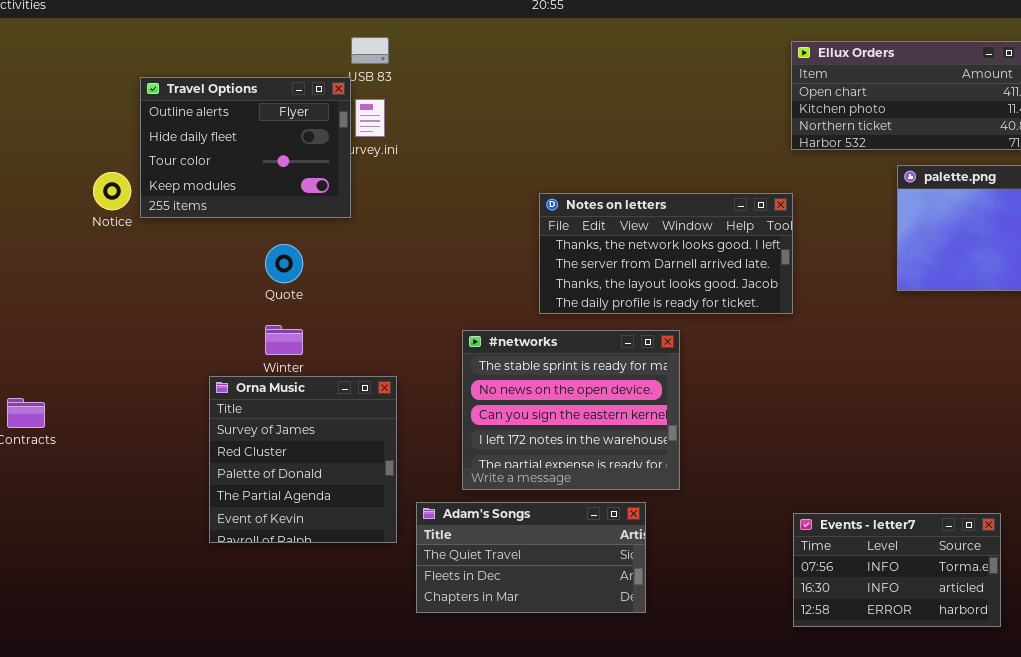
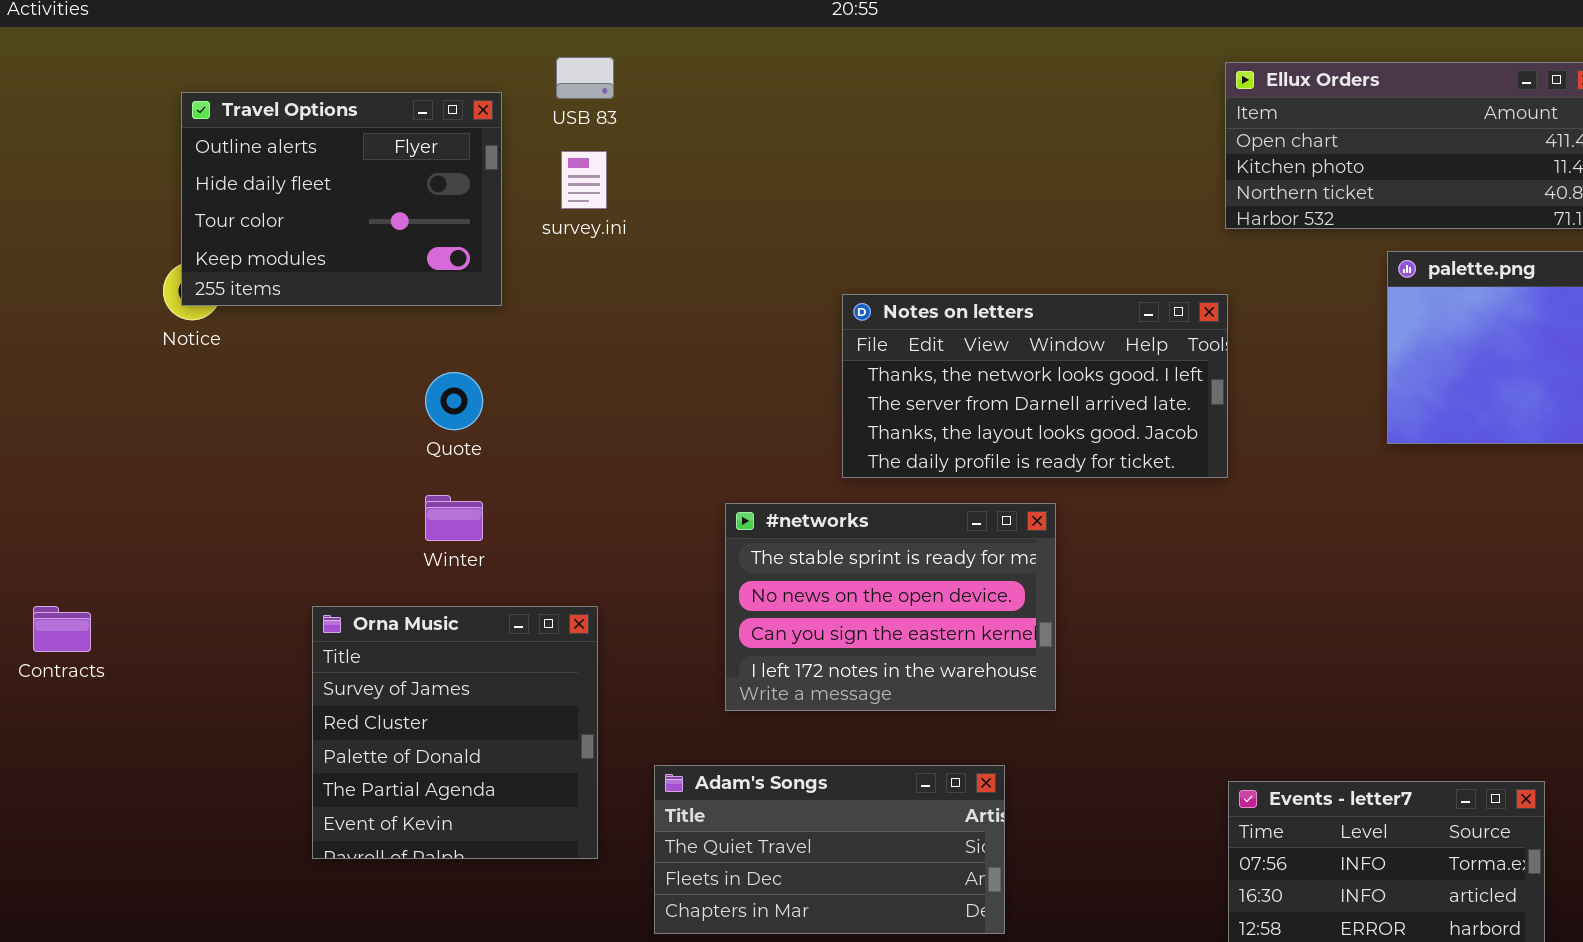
Travel Options: [140,77,351,218] -> [181,92,502,306], moved
#networks: [462,330,680,490] -> [725,503,1056,711], resized
Orna Music: [209,376,397,543] -> [312,606,598,859], moved

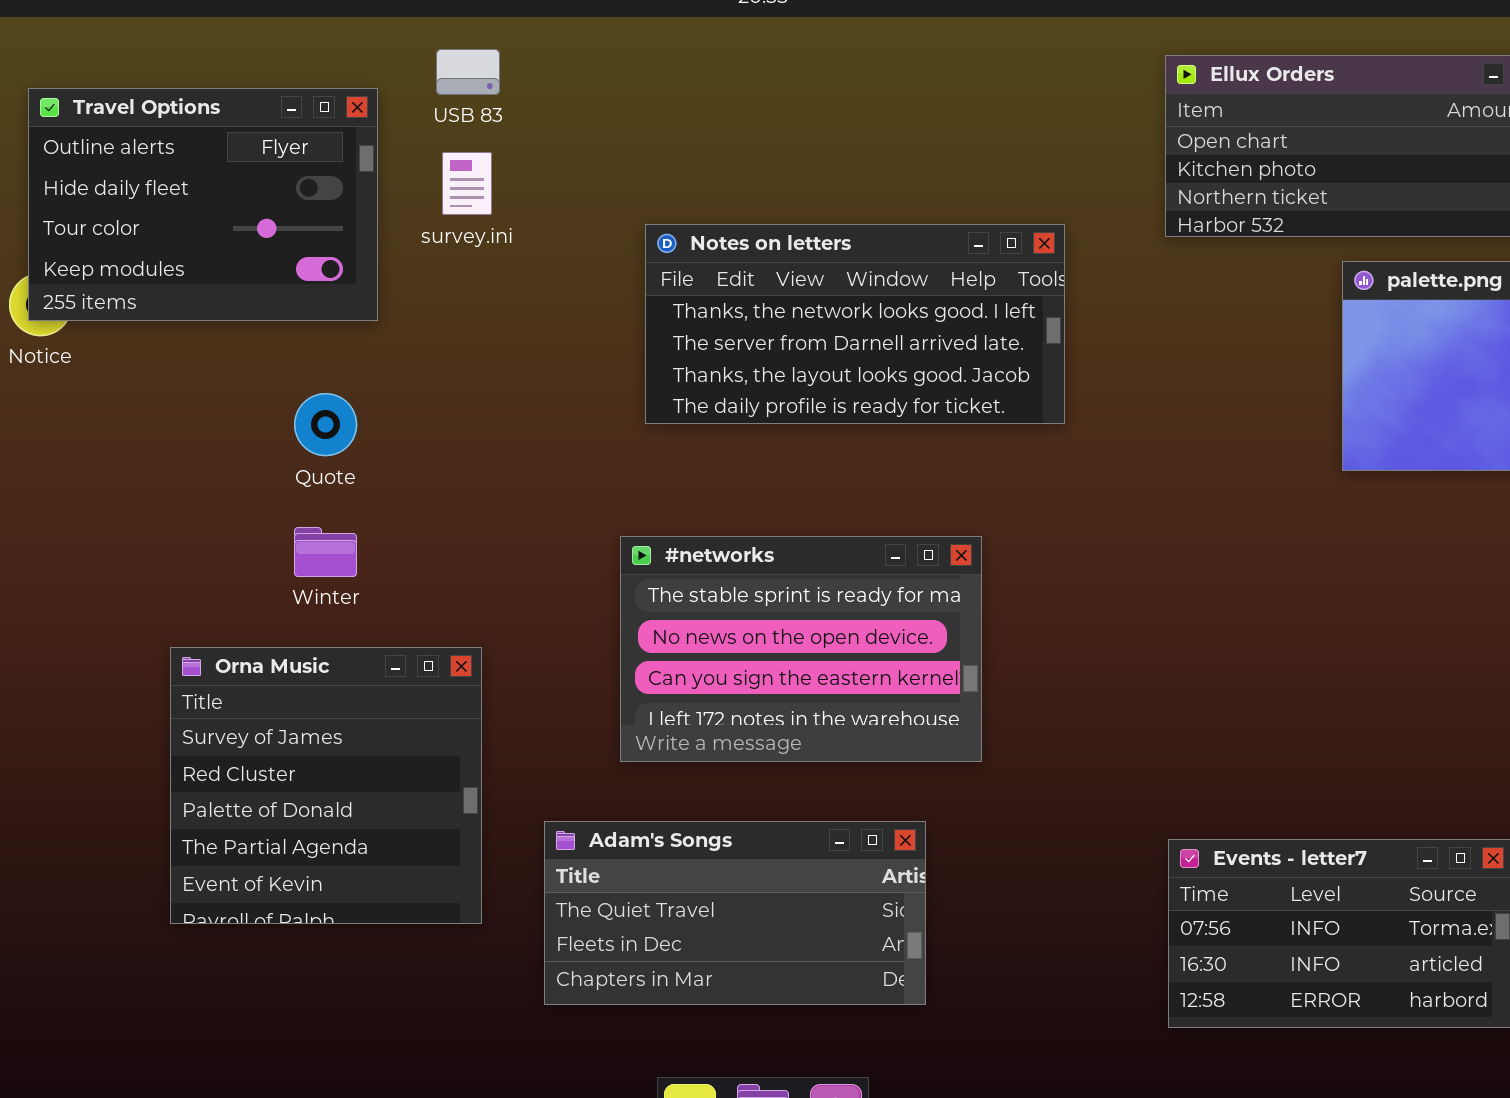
Notes on letters: [842,294,1228,478] -> [645,224,1065,424], moved

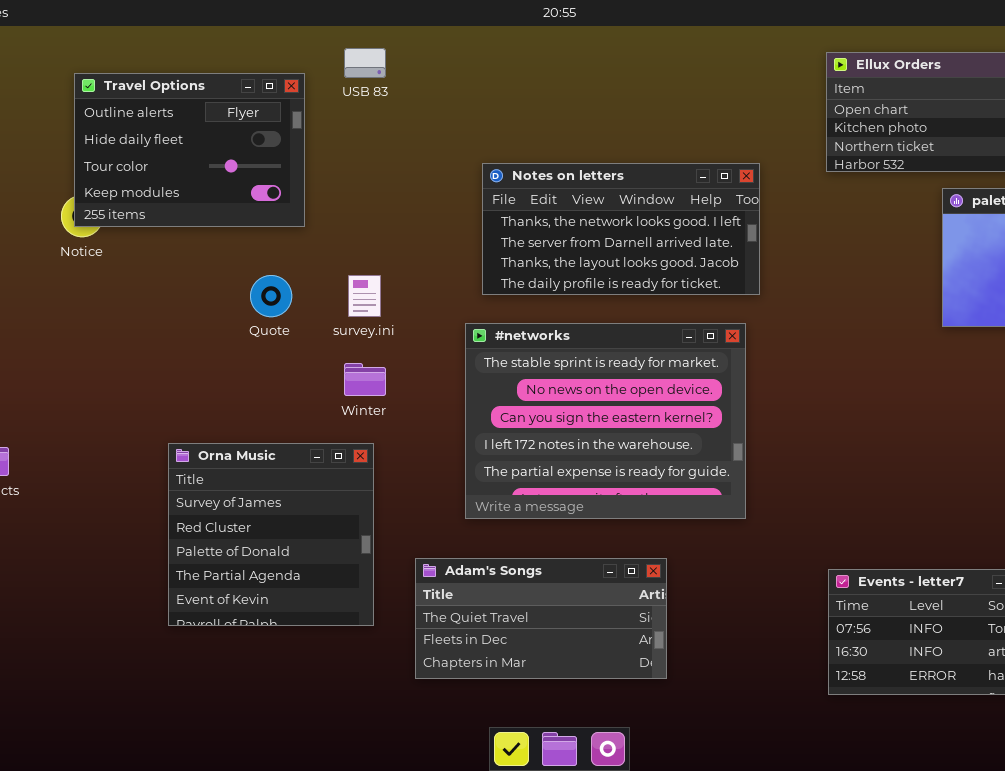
survey.ini: [442,152,492,215] -> [348,275,381,317], moved
Winter: [294,527,357,577] -> [344,363,386,396], moved
#networks: [620,536,982,762] -> [465,323,746,519], resized

